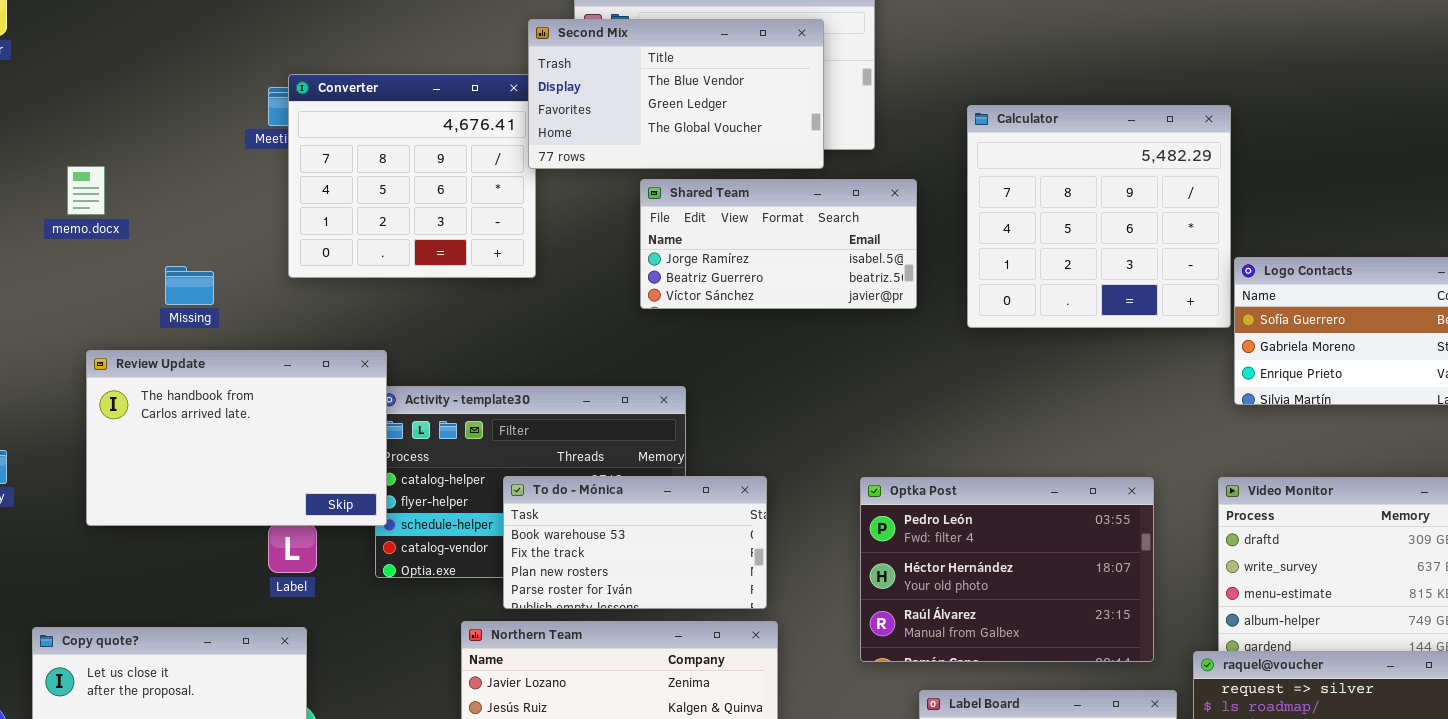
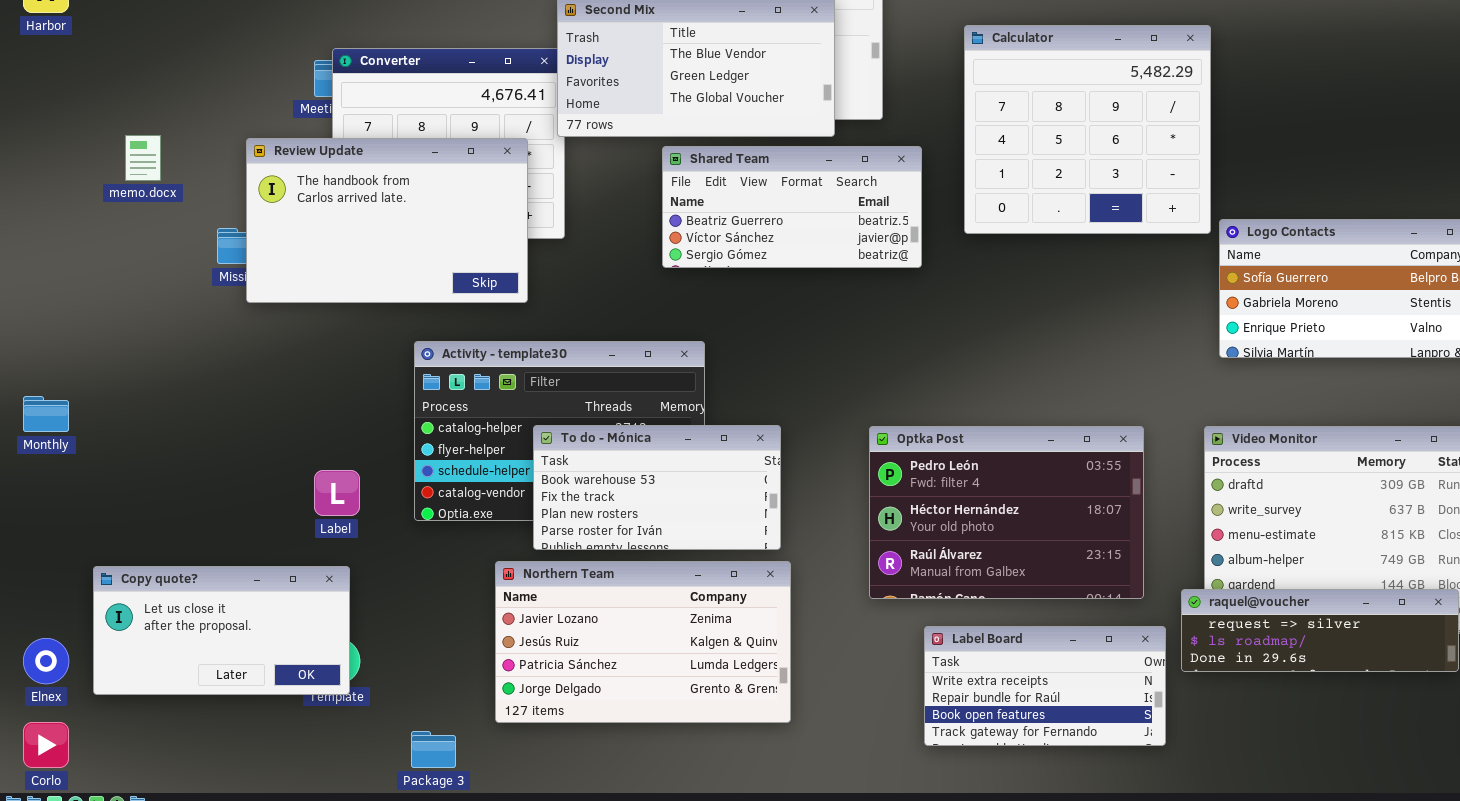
Calculator: [967,105,1231,328] -> [964,25,1211,234], moved
Shared Team: [640,179,917,309] -> [662,146,922,268], scrolled down 1 row
Review Update: [86,350,387,526] -> [246,138,528,303], moved

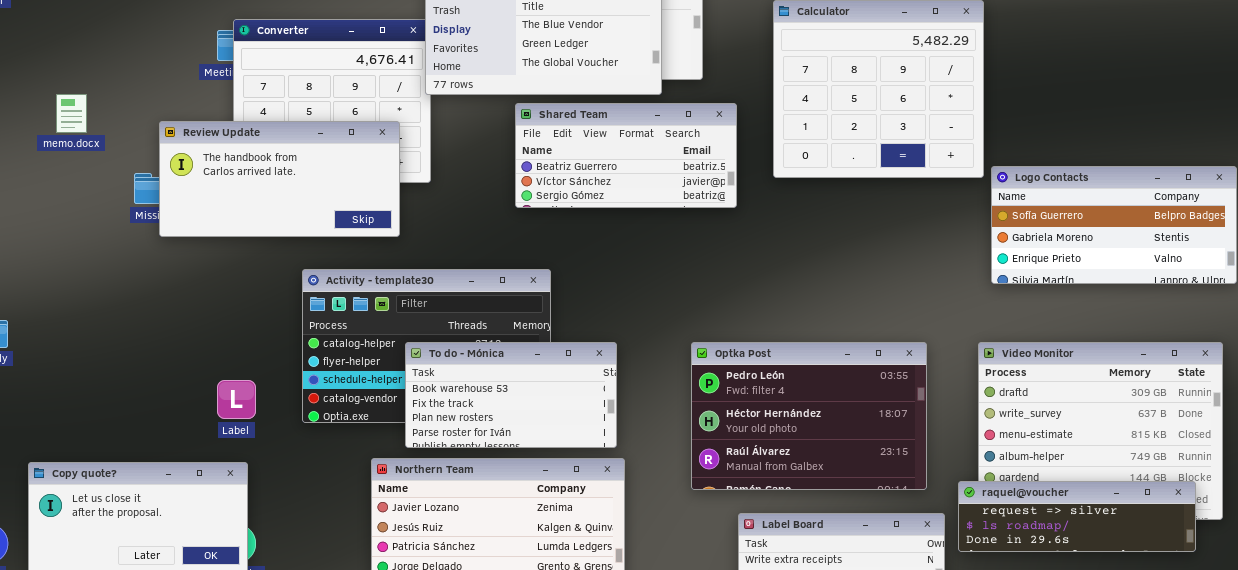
Review Update: [246,138,528,303] -> [159,121,400,237], resized

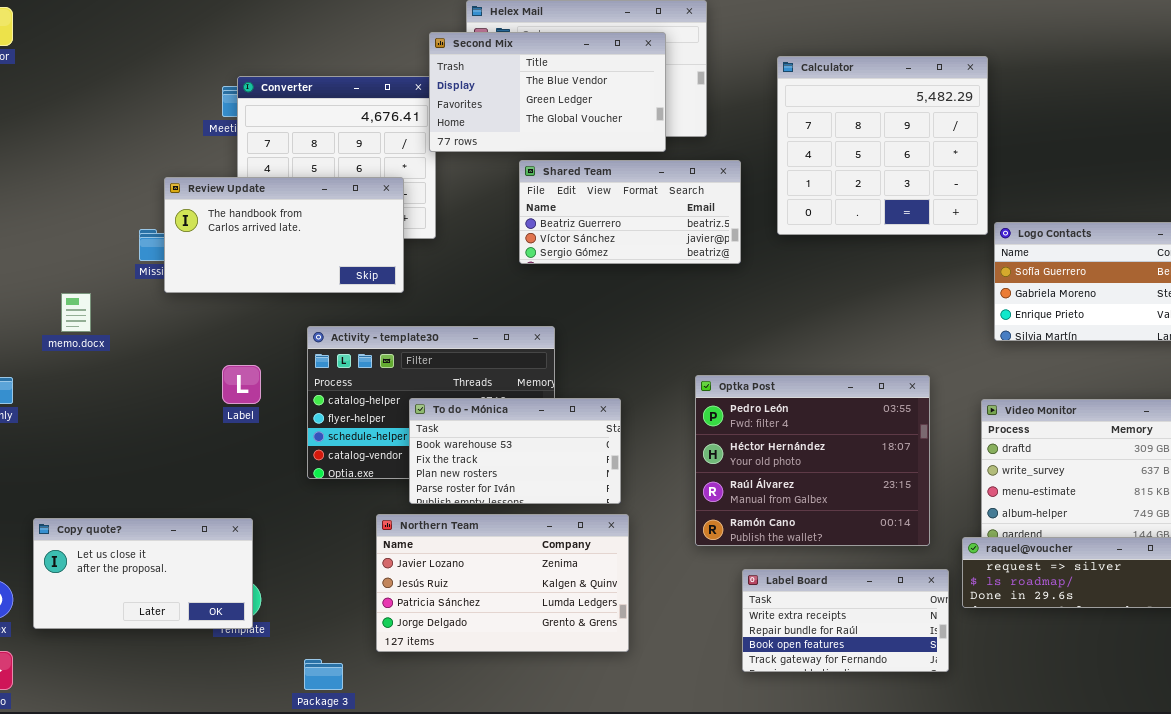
memo.docx: [56,94,87,133] -> [61,293,91,332], moved
Optka Post: [691,342,927,490] -> [695,375,930,546], resized
Label: [217,380,256,419] -> [222,365,261,404], moved

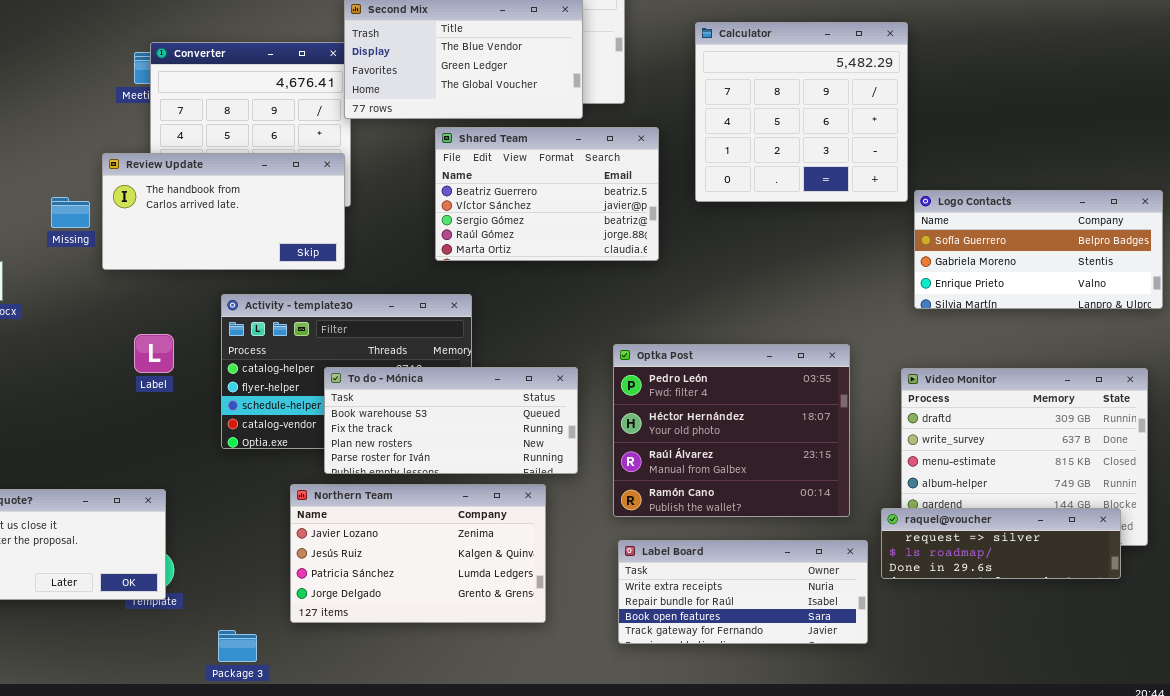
Shared Team: [519,160,741,264] -> [435,127,659,261], resized
Review Update: [164,177,404,293] -> [102,153,345,270], moved
To do - Mónica: [409,398,621,504] -> [324,367,578,474], resized
Label Board: [742,569,949,672] -> [618,540,868,644], resized

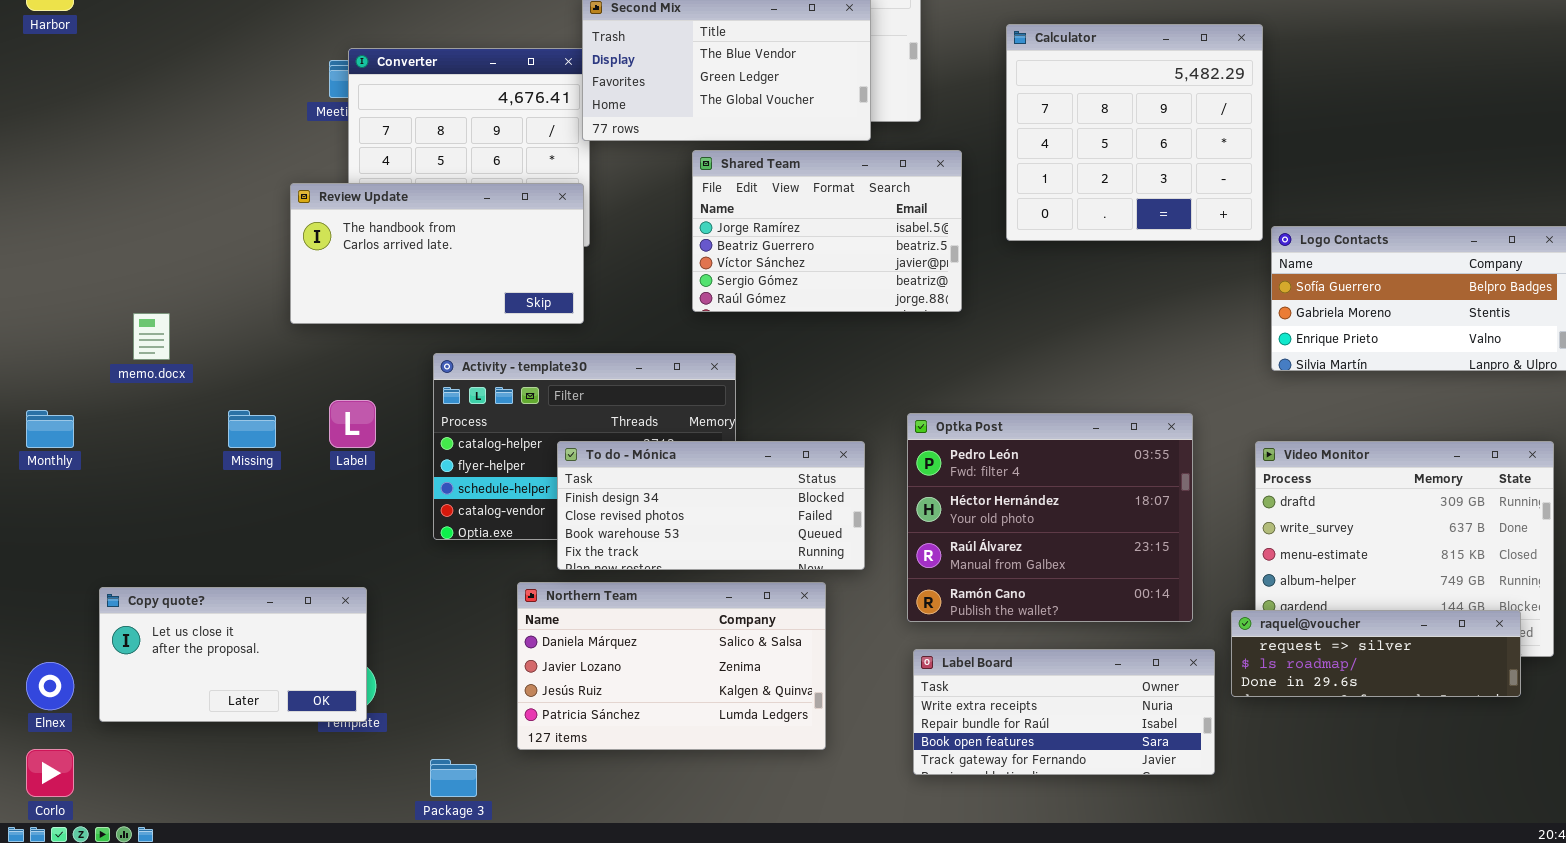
Shared Team: [435,127,659,261] -> [692,150,962,312], scrolled up 1 row
Missing: [51,197,90,228] -> [228,410,276,448], moved
To do - Mónica: [324,367,578,474] -> [557,441,865,570], scrolled up 2 rows
Northern Team: [290,484,546,623] -> [517,582,826,750], scrolled up 1 row

